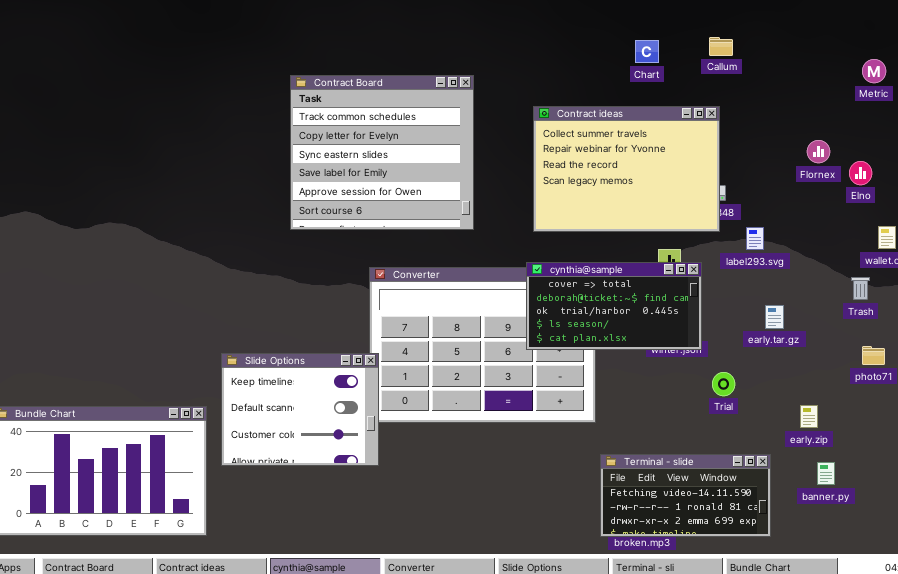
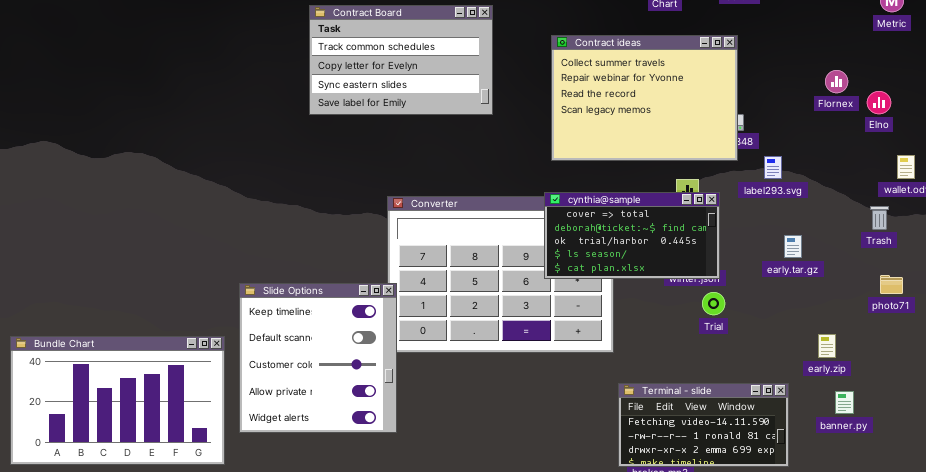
Contract Board: [290,75,474,230] -> [309,5,493,115], resized
Slide Options: [221,353,379,466] -> [239,283,397,433], resized
Trial: [712,372,735,396] -> [702,292,725,315], moved

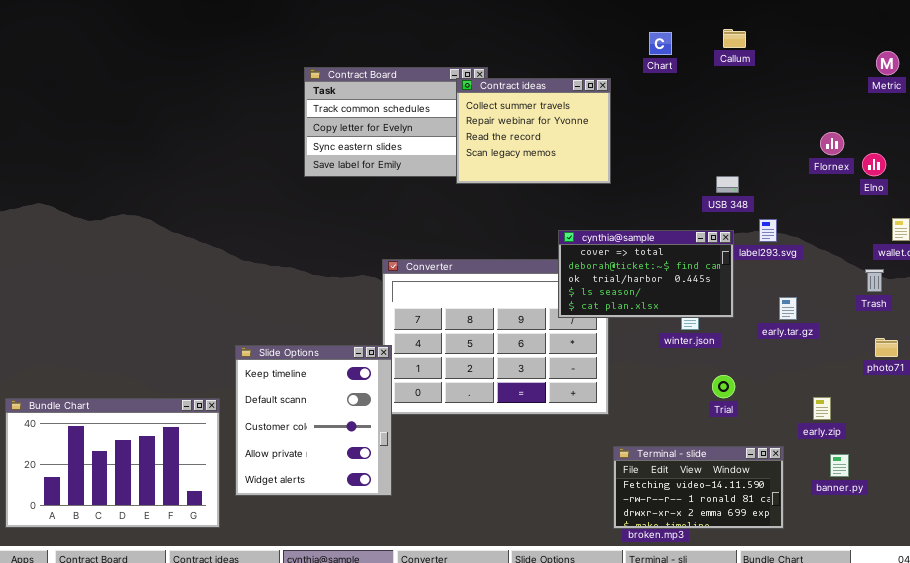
Contract ideas: [551,35,738,161] -> [456,78,611,184], moved, resized
cynthia@sample: [544,192,720,279] -> [558,230,734,318], moved
Trial: [702,292,725,315] -> [712,375,735,398], moved

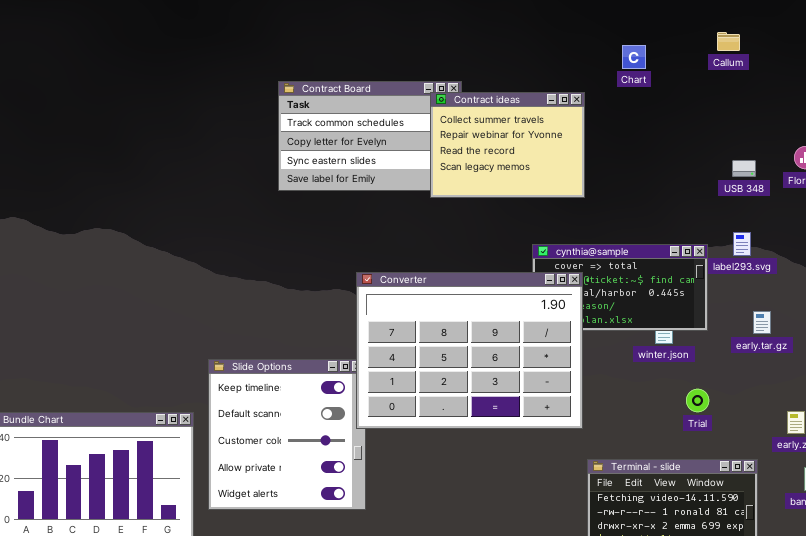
Callum: [723,29,746,48] -> [717,32,740,51], moved
USB 348: [716,176,739,193] -> [732,160,756,177], moved
Converter: [382,259,609,415] -> [356,272,583,429], raised

